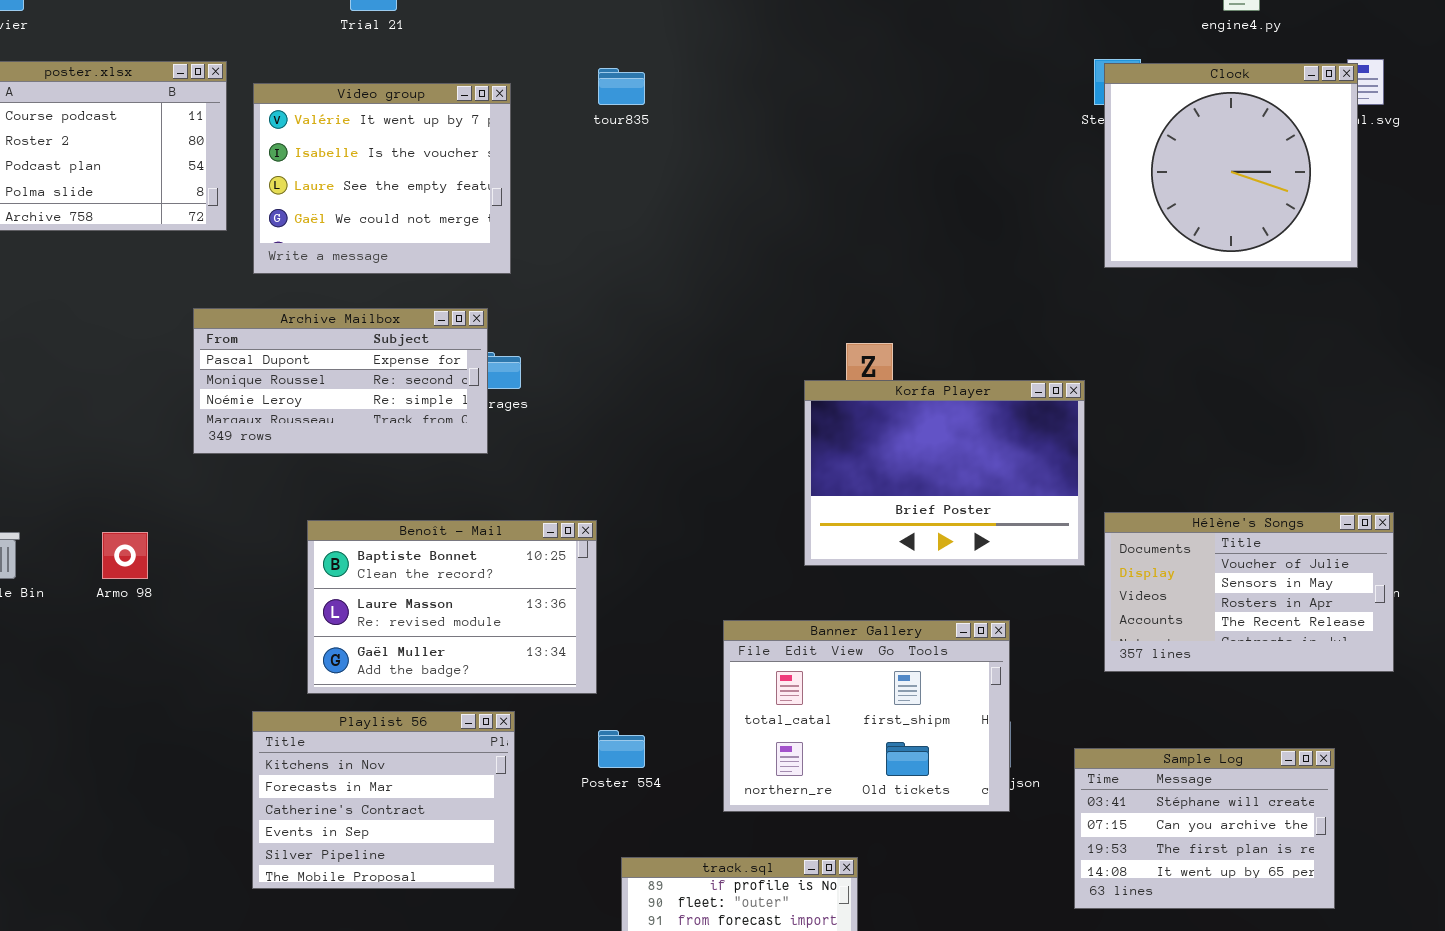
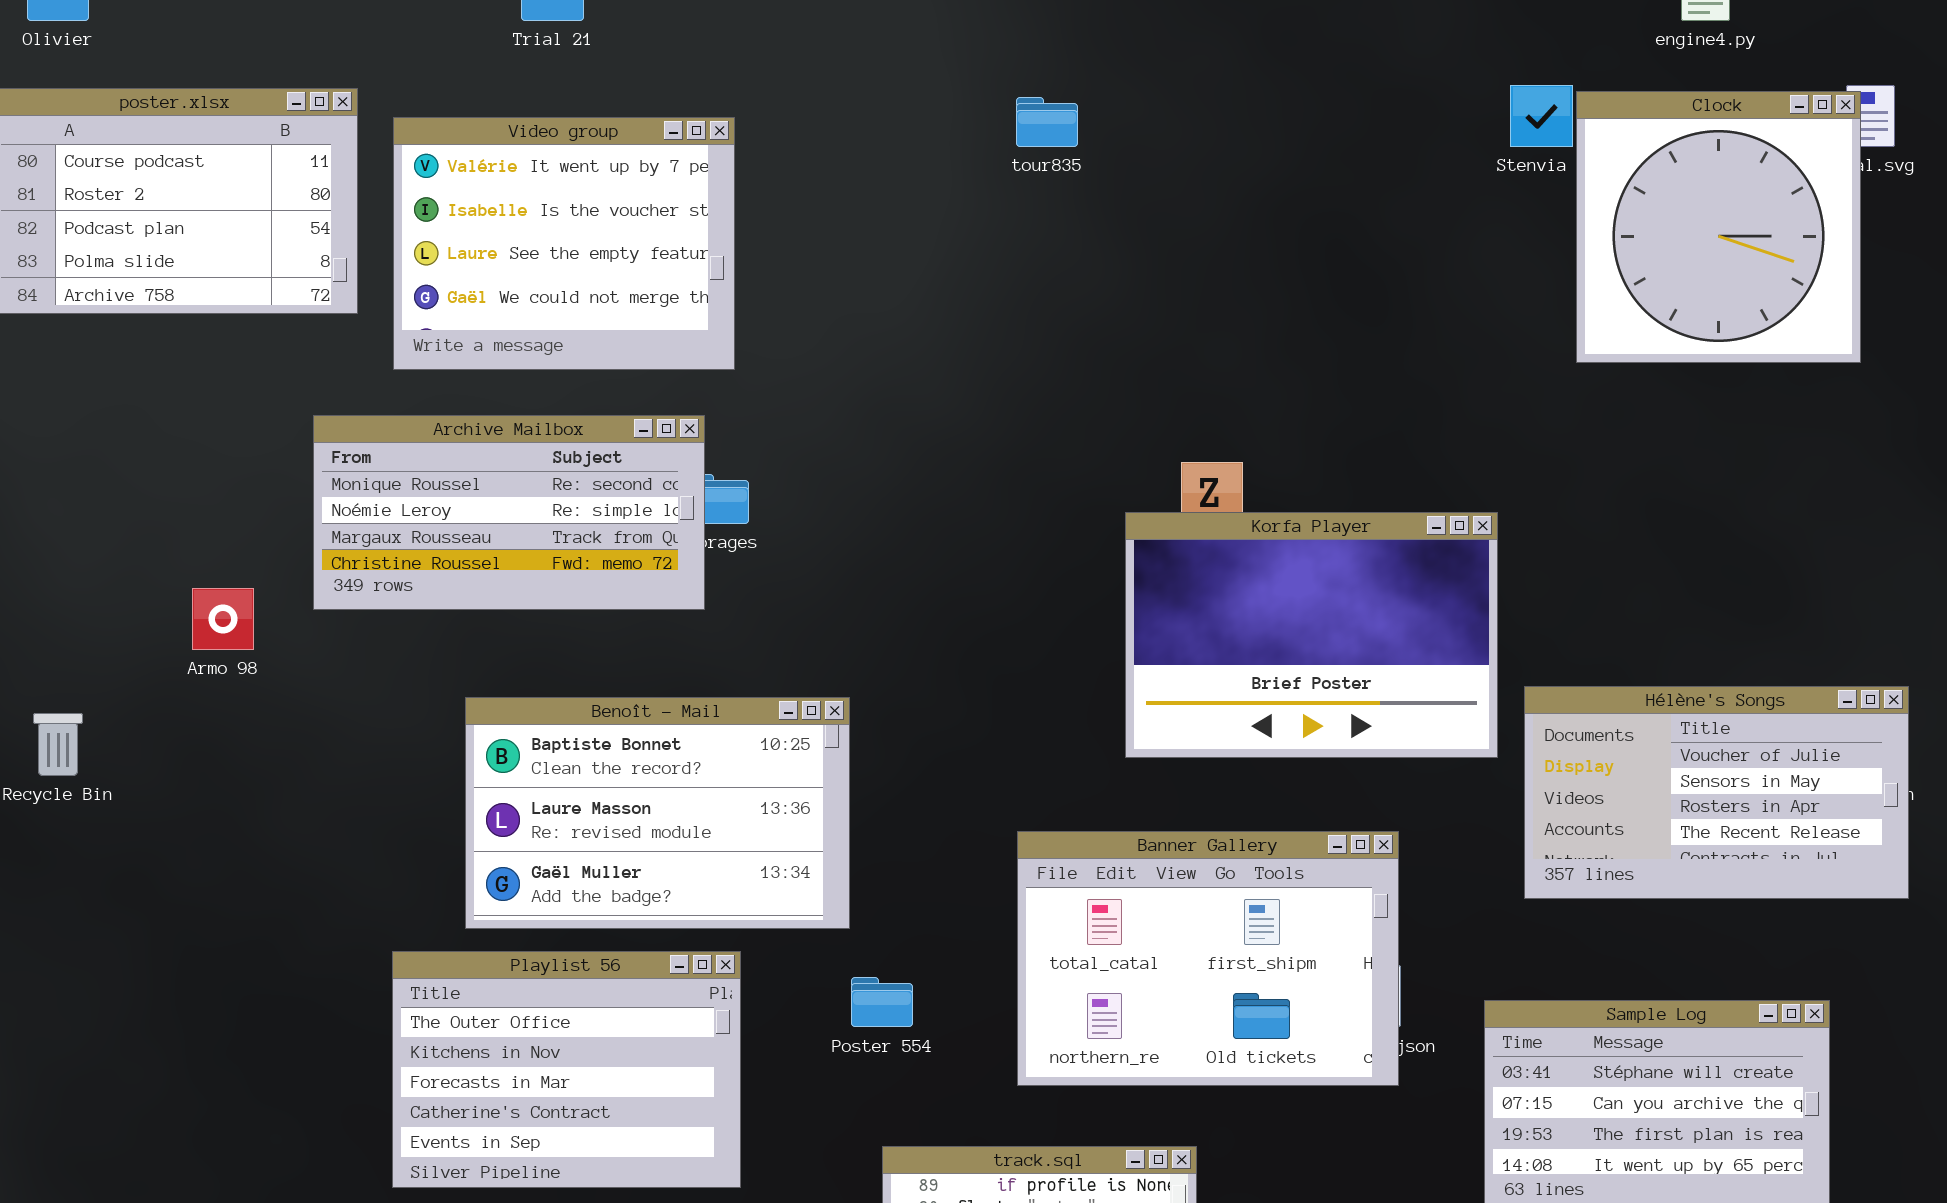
Clock: [1104,63,1358,268] -> [1576,91,1861,363], resized
tour835: [598,68,645,105] -> [1016,97,1078,147], moved
Archive Mailbox: [193,308,488,454] -> [313,415,705,610], scrolled down 1 row
Armo 98: [102,532,148,579] -> [192,588,254,650], moved
Playlist 56: [252,711,515,889] -> [392,951,741,1188], scrolled up 1 row

